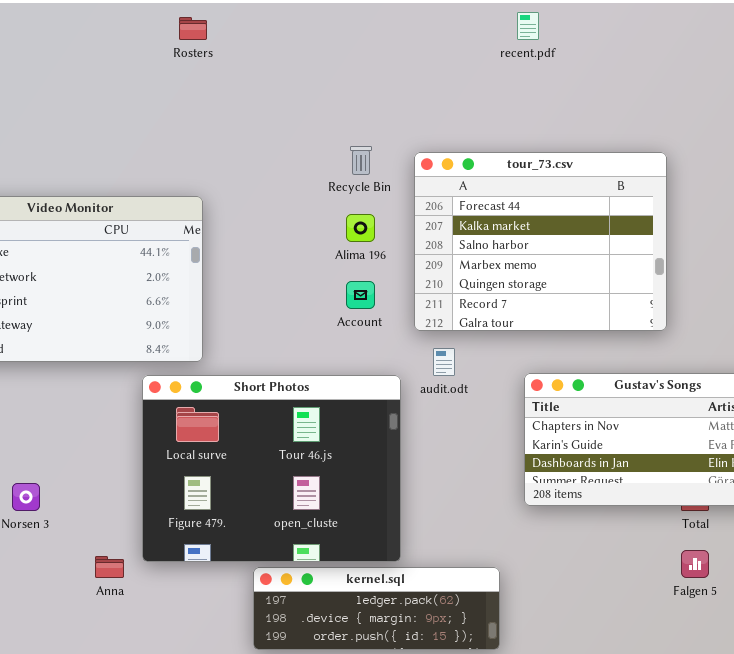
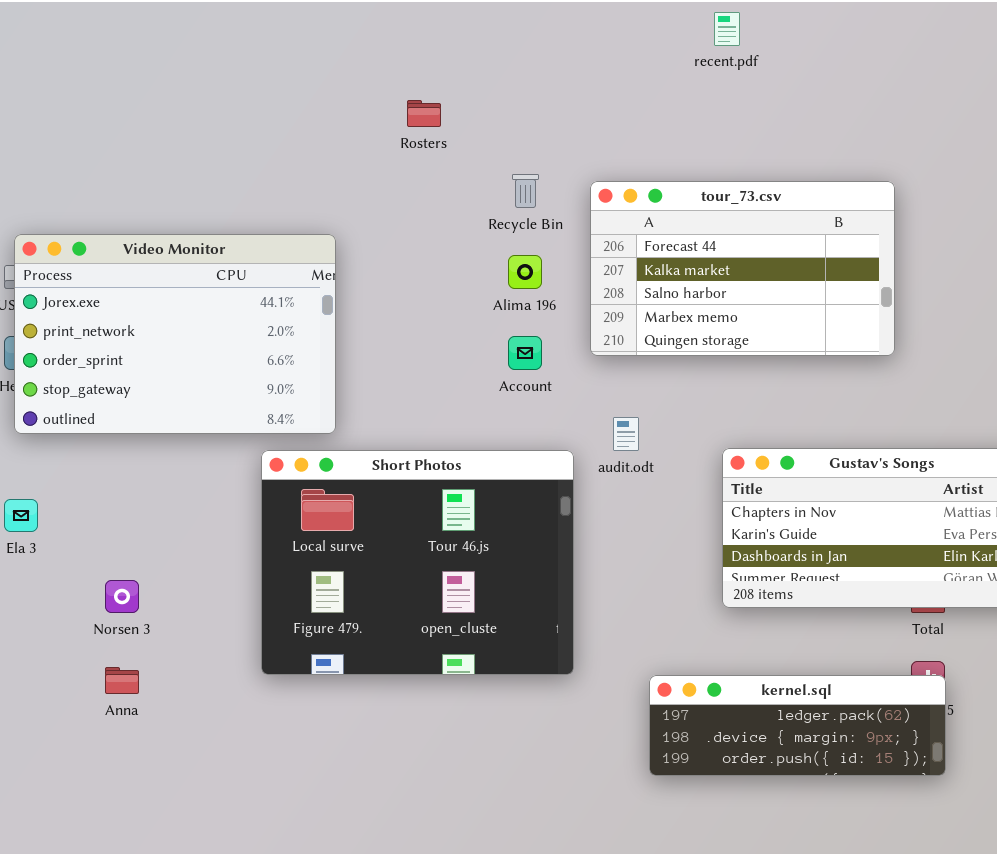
Rosters: [179,17,207,40] -> [407,100,441,127], moved
tour_73.csv: [414,152,667,331] -> [590,181,895,356], resized
Anna: [95,556,124,578] -> [105,667,139,694], moved
kernel.sql: [253,567,500,650] -> [649,675,946,776], moved

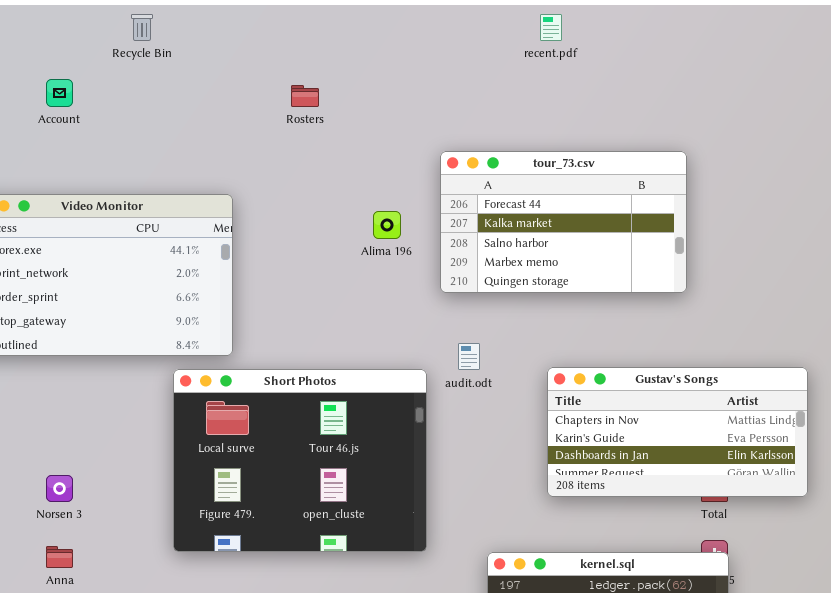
Recycle Bin: [512,174,539,208] -> [131,14,153,41], moved
Account: [508,336,542,370] -> [46,79,73,107], moved

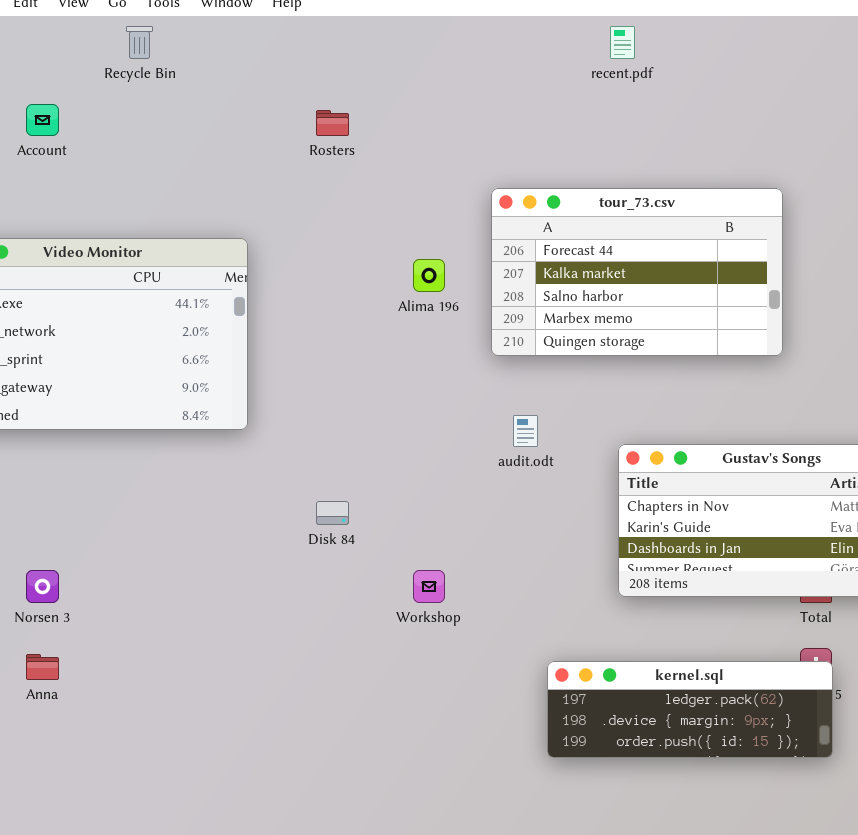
Short Photos: [173,369,427,552] -> none, closed

